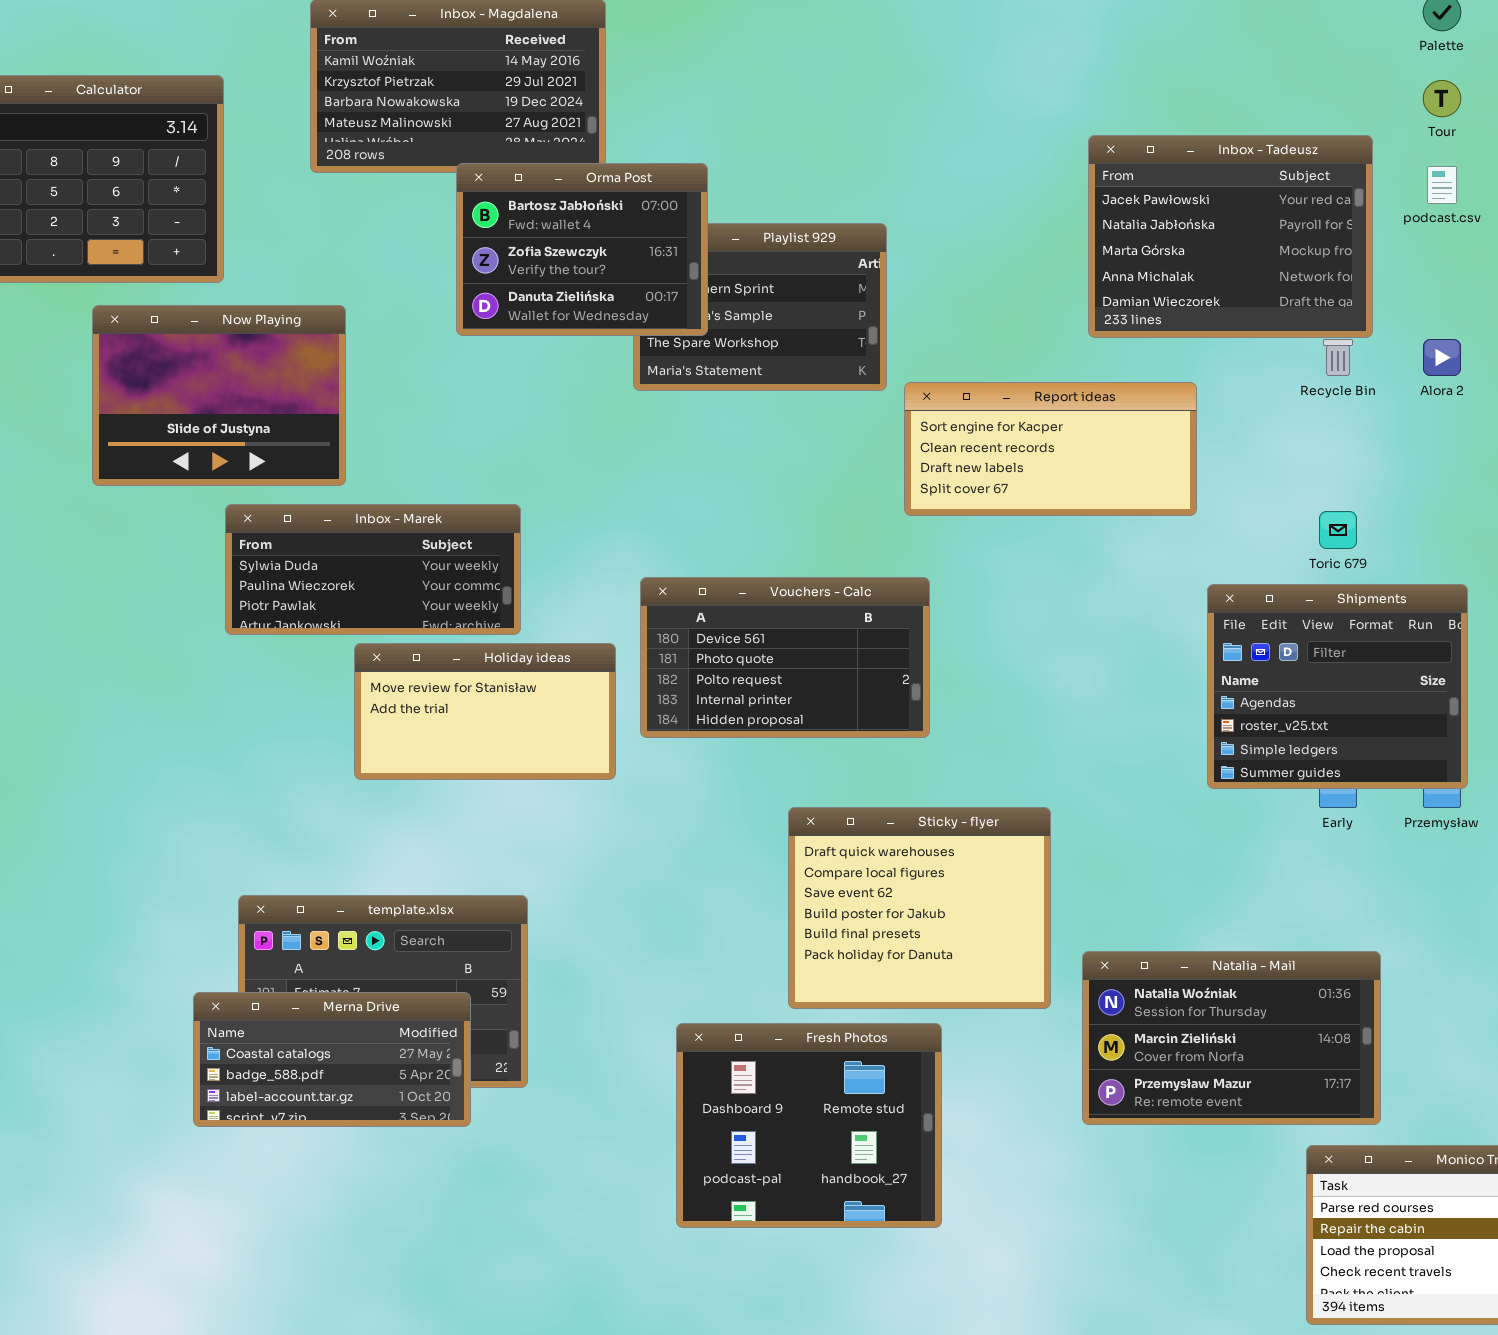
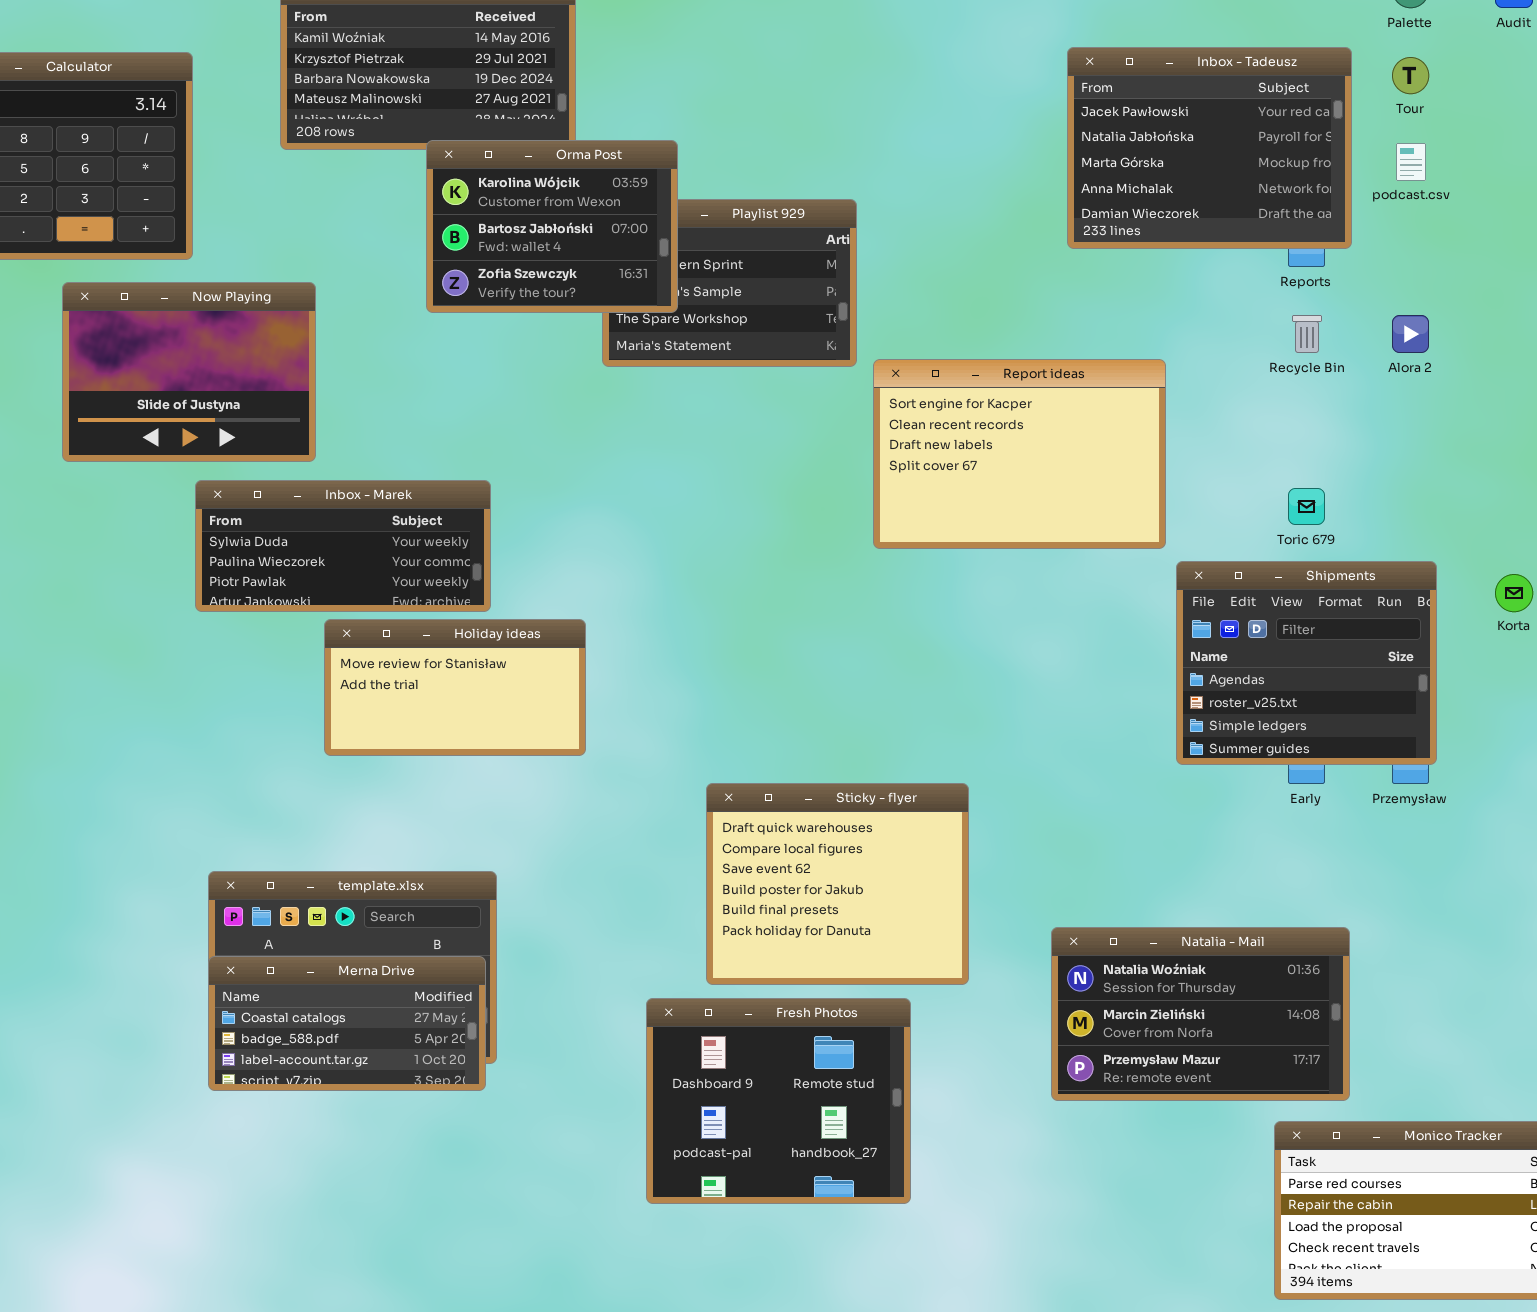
Inbox - Tadeusz: [1088,135,1373,338] -> [1067,47,1352,249], moved
Orma Post: [456,163,708,336] -> [426,140,678,313], scrolled up 1 row
Report ideas: [904,382,1197,516] -> [873,359,1166,549], resized
Vouchers - Calc: [640,577,930,738] -> none, closed
Sticky - flyer: [788,807,1051,1009] -> [706,783,969,985], moved
Merna Drive: [193,992,471,1127] -> [208,956,486,1091], moved

